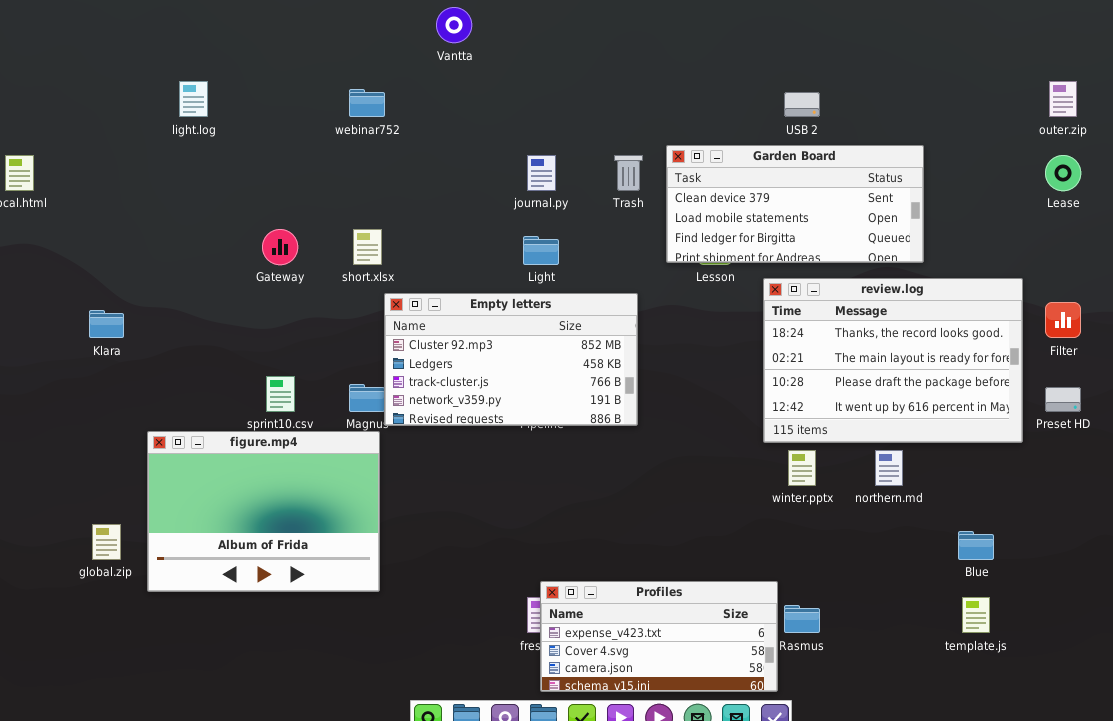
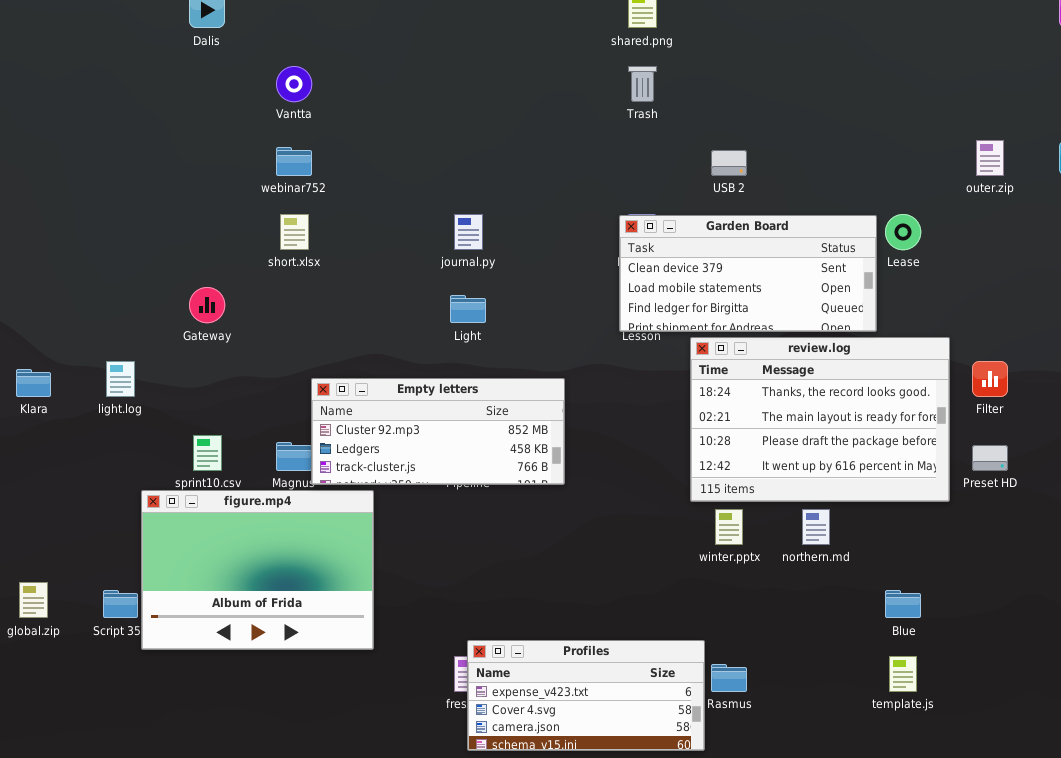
Vantta: [436,7,472,43] -> [276,66,312,102], moved
light.log: [179,81,208,117] -> [106,361,135,397], moved
Garden Board: [666,145,924,263] -> [619,215,877,332], moved
Trash: [614,155,643,191] -> [628,66,657,102], moved
Lease: [1045,155,1081,191] -> [885,214,921,250], moved
short.xlsx: [353,229,382,265] -> [280,214,309,250], moved
Empty letters: [384,293,638,426] -> [311,378,565,485], resized
figure.mp4: [147,431,380,592] -> [141,490,374,650], moved

